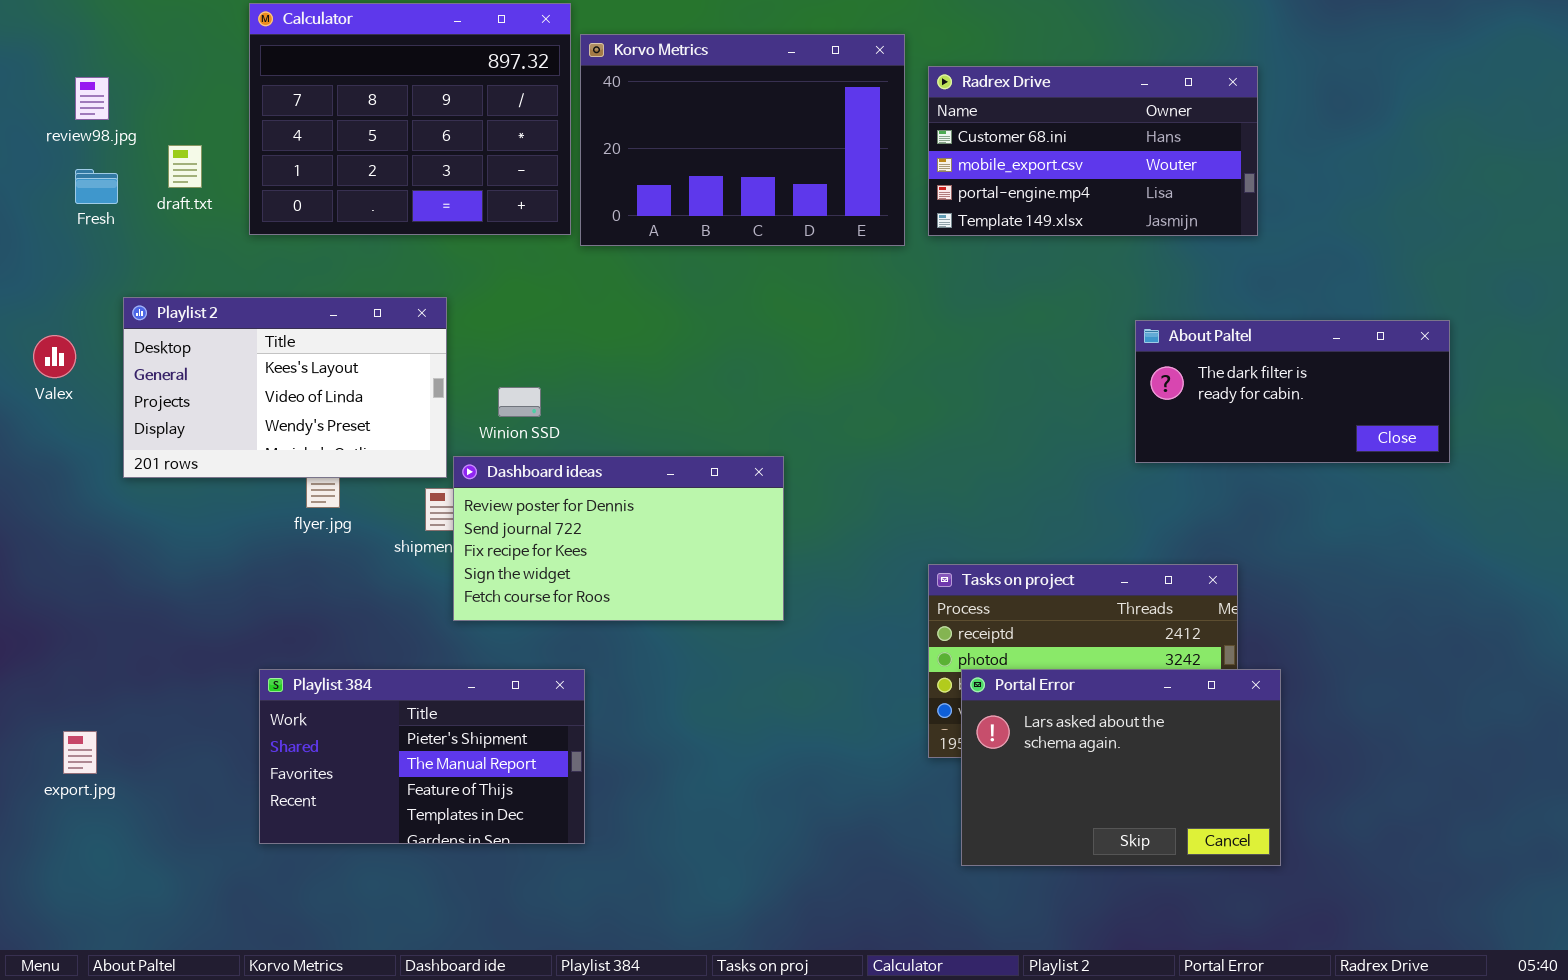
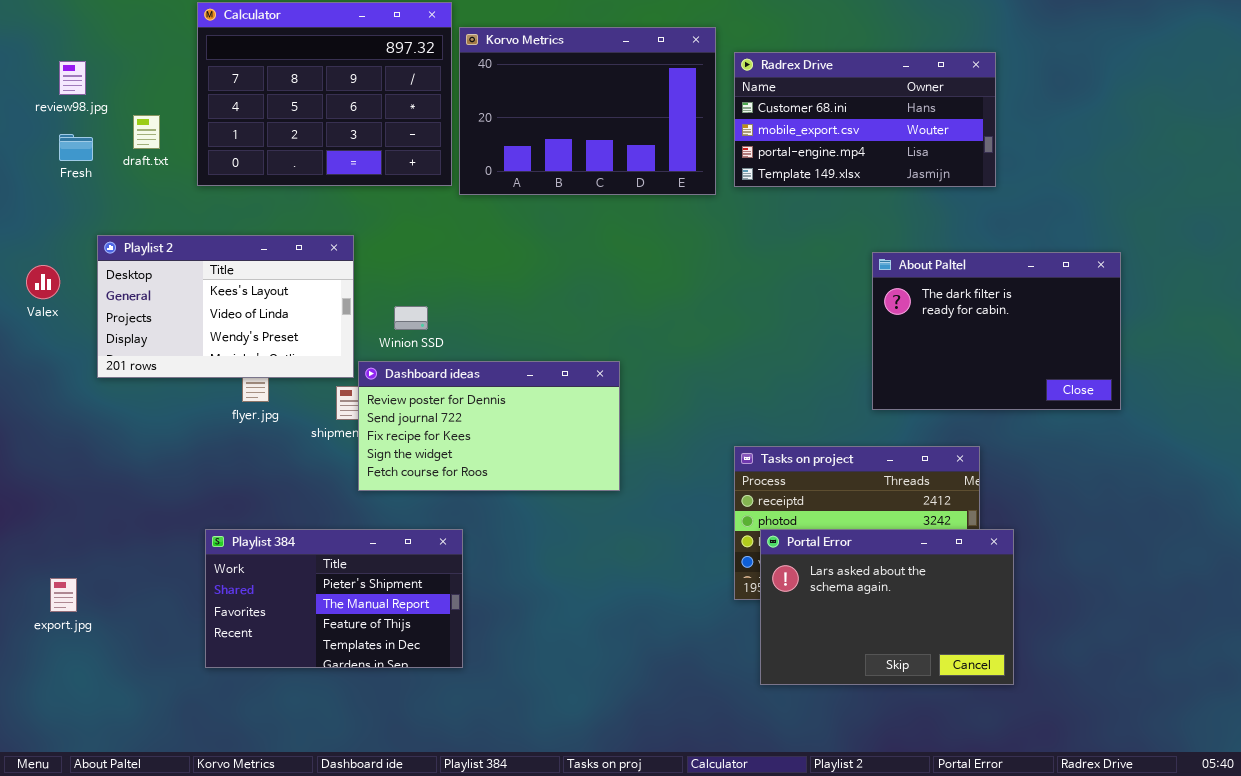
About Paltel: [1135,320,1450,463] -> [872,252,1121,410], moved, resized

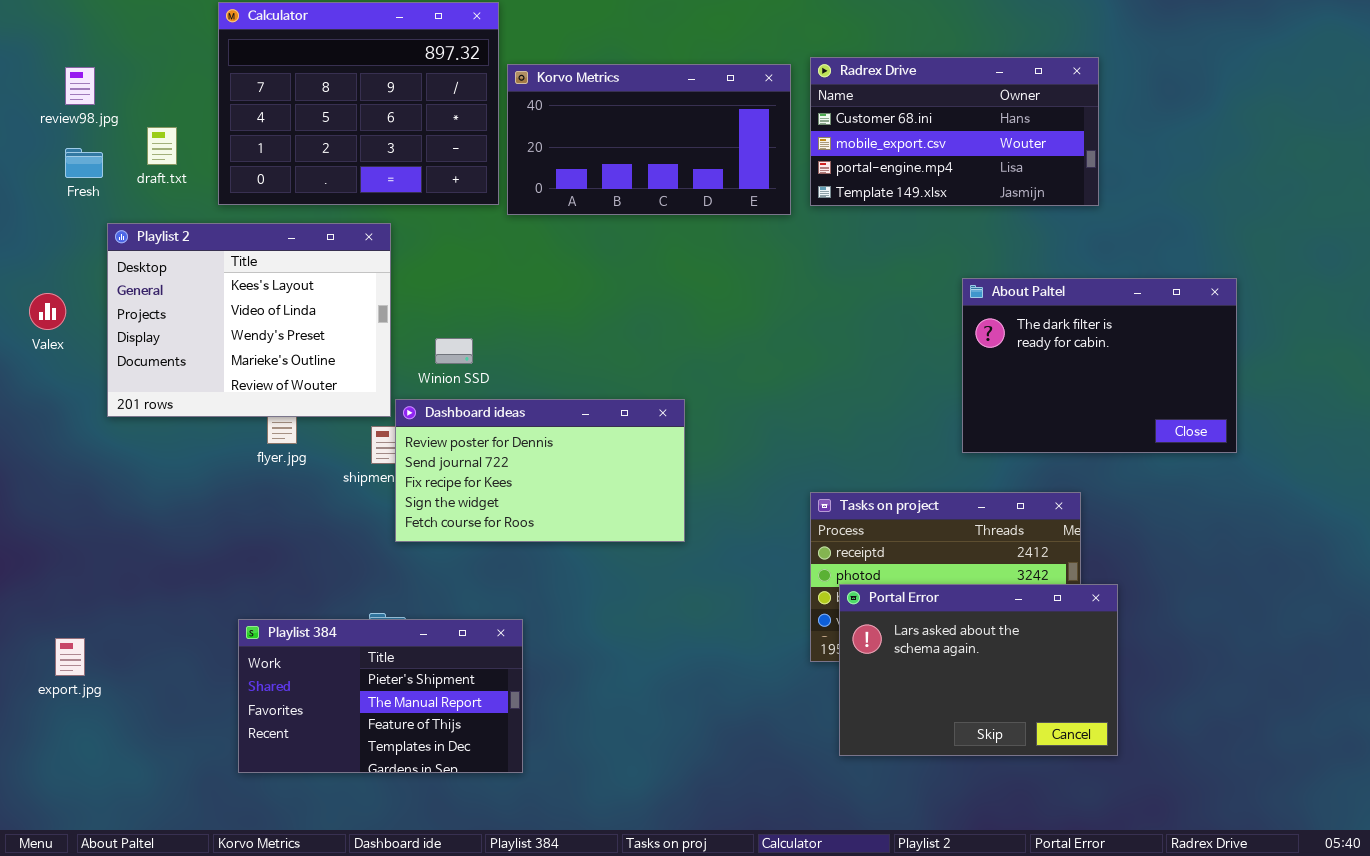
Korvo Metrics: [459,27,716,195] -> [507,64,791,215], resized
Playlist 2: [97,235,354,378] -> [107,223,391,417], resized
Playlist 384: [205,529,463,668] -> [238,619,523,773], moved

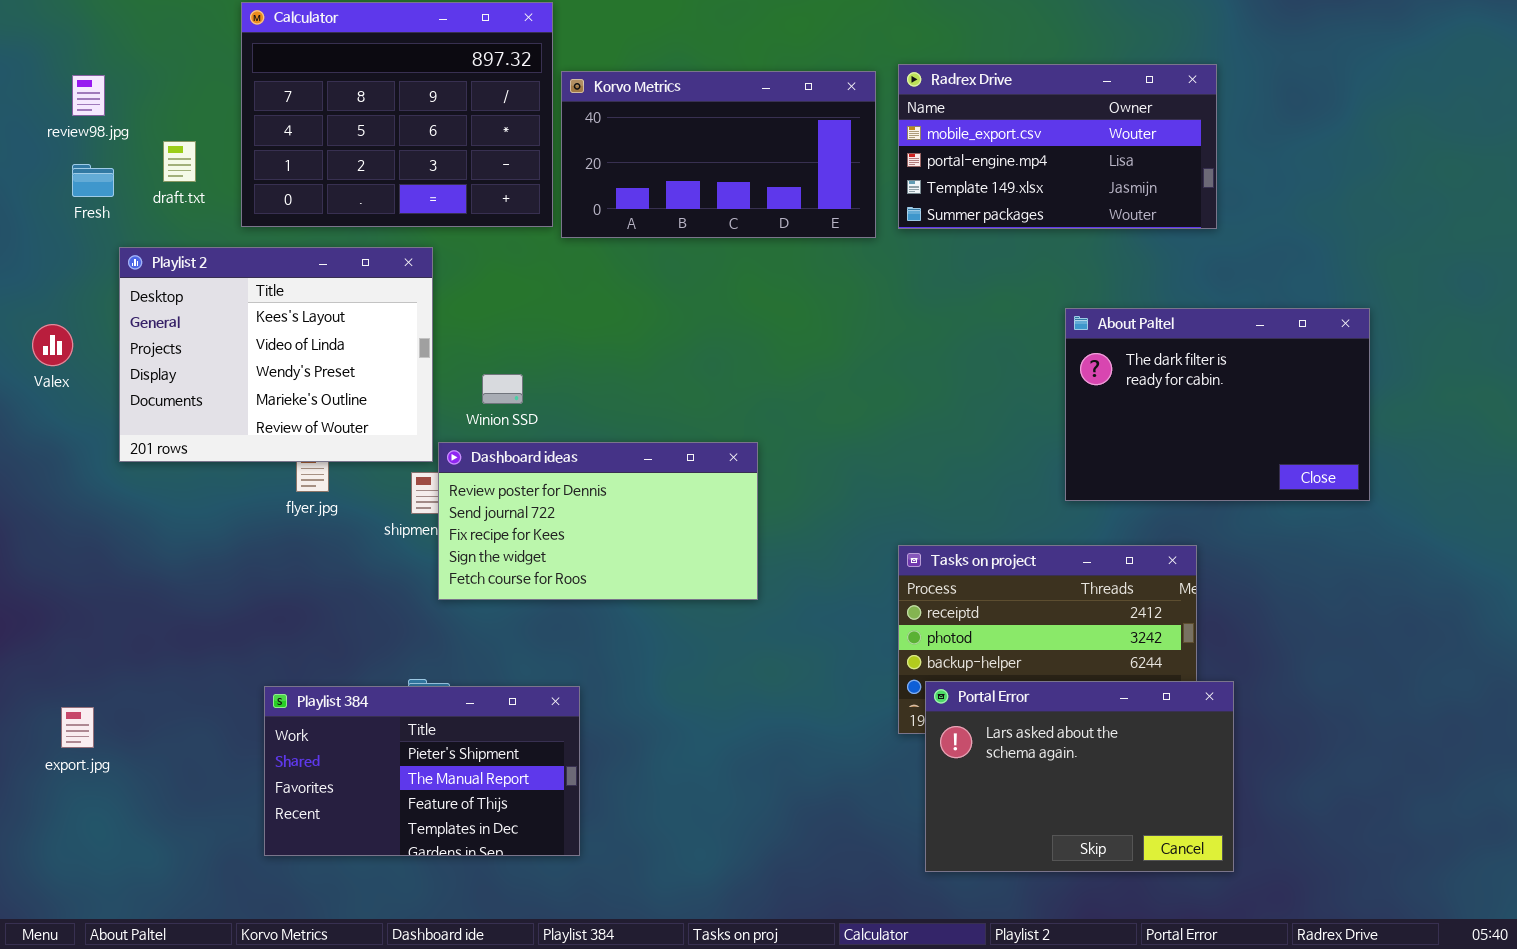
Radrex Drive: [810,57,1099,206] -> [898,64,1217,229], scrolled down 1 row
Portal Error: [839,584,1118,756] -> [925,681,1234,872], moved

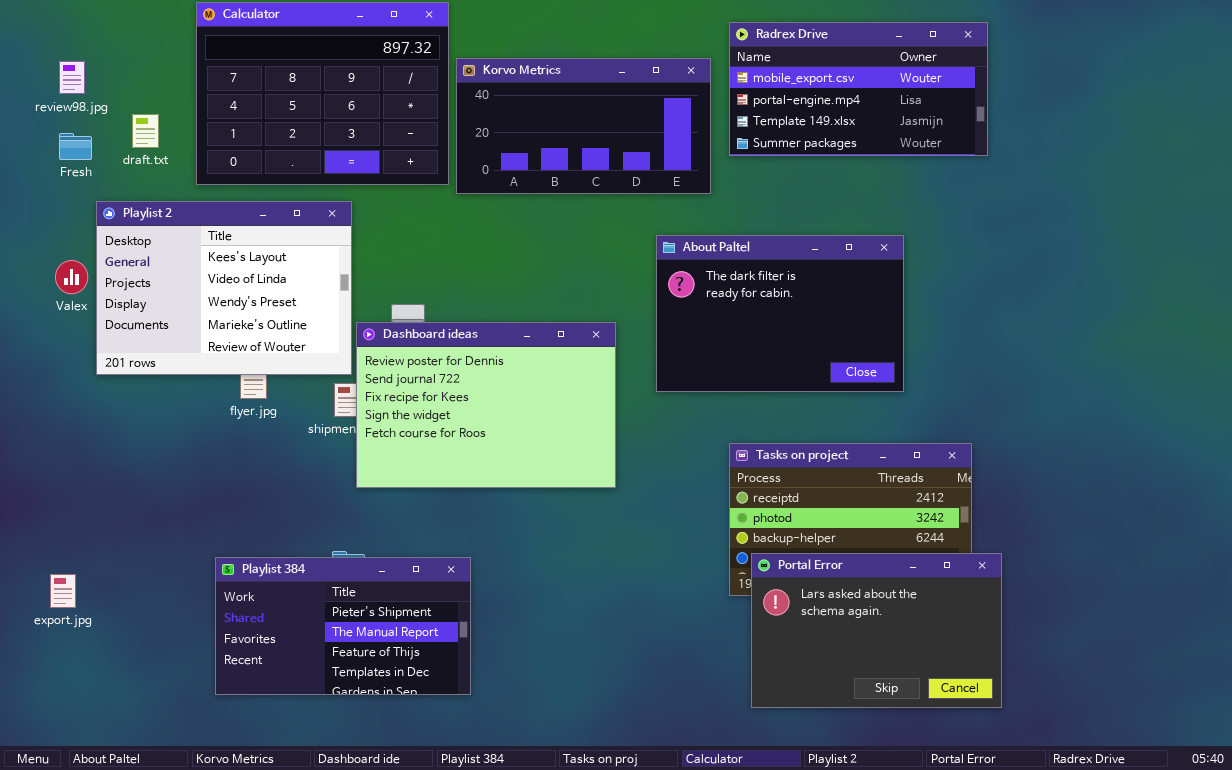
Radrex Drive: [898,64,1217,229] -> [729,22,988,156], moved
About Paltel: [1065,308,1370,501] -> [656,235,904,392], moved
Valex: [32,324,73,366] -> [55,260,88,294], moved
Dashboard ideas: [438,442,758,600] -> [356,322,616,488], resized

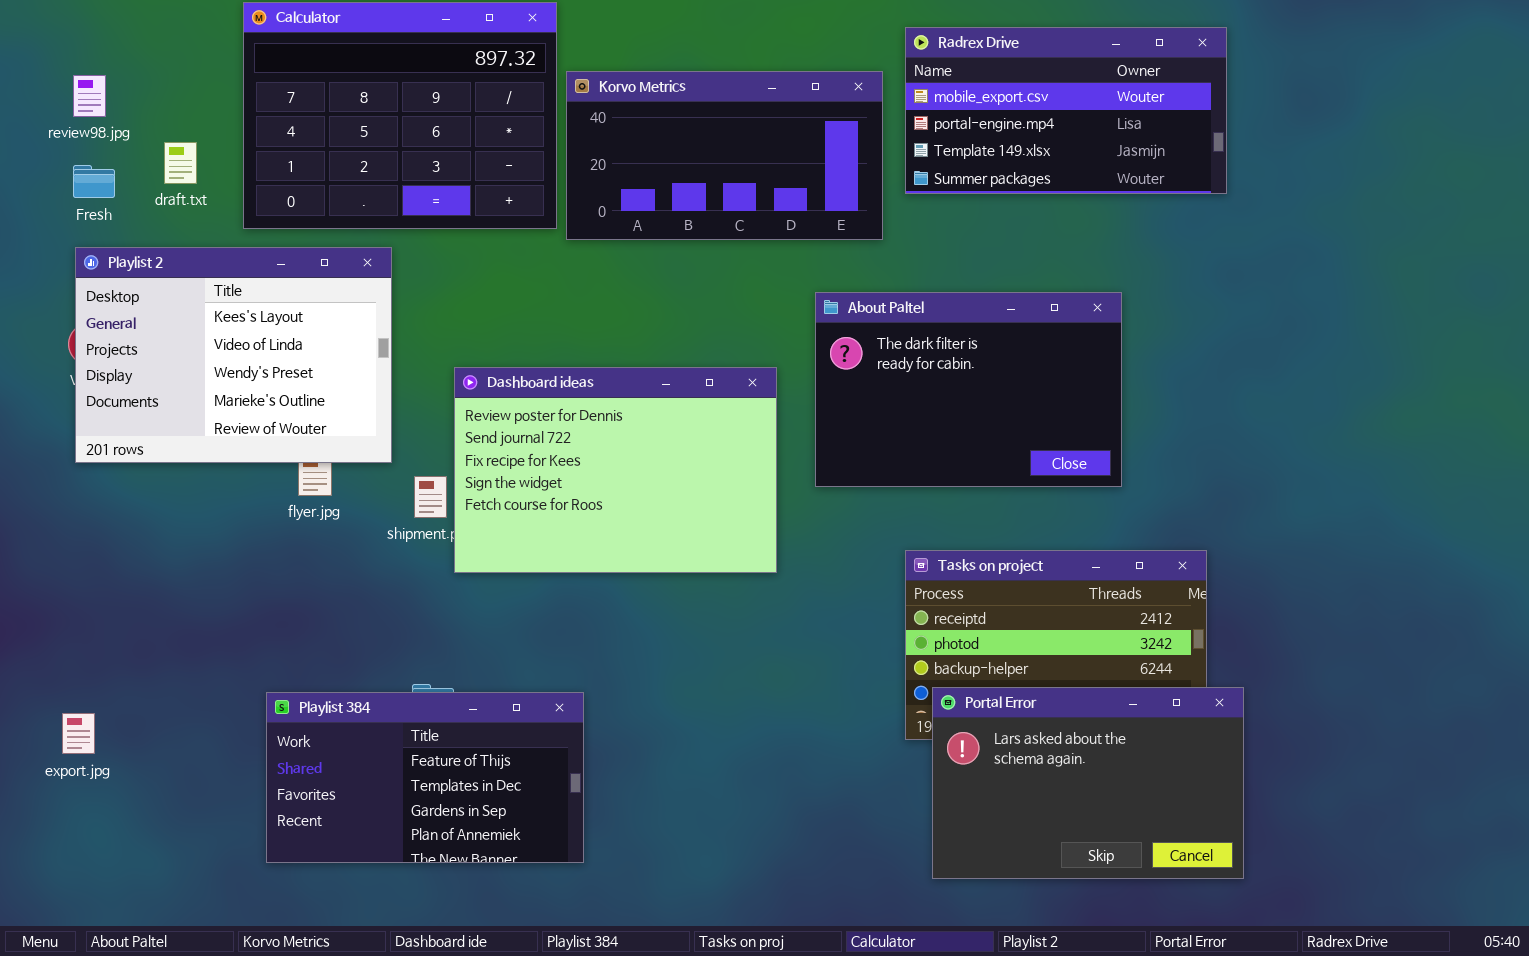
Playlist 2: [96,201,352,375] -> [75,247,392,463], moved
Dashboard ideas: [356,322,616,488] -> [454,367,777,573], moved
Playlist 384: [215,557,471,695] -> [266,692,584,863], scrolled down 2 rows

